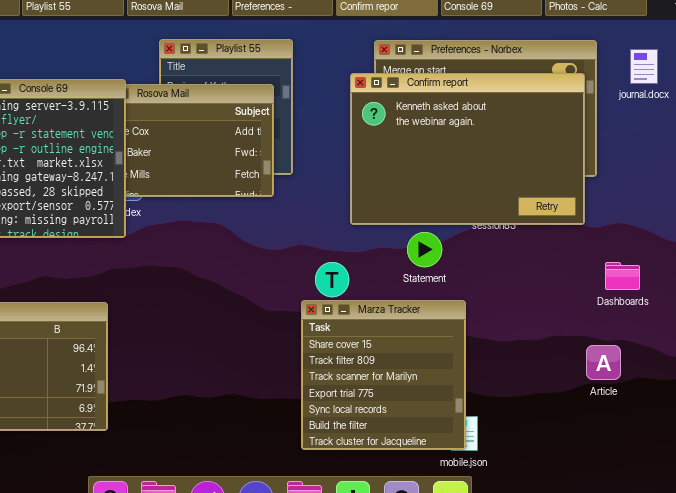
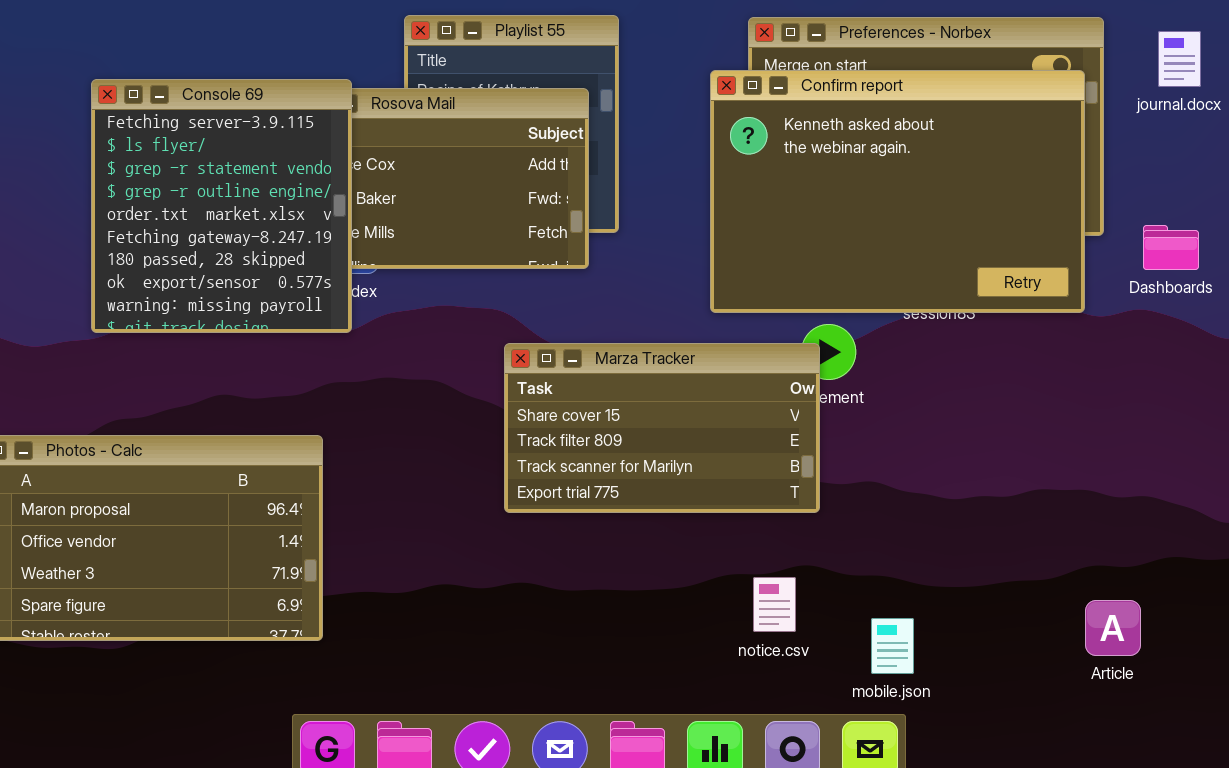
Dashboards: [605,262,640,290] -> [1143,225,1199,270], moved
Marza Tracker: [301,300,466,450] -> [504,343,820,513], moved, resized
Article: [586,345,621,380] -> [1085,600,1141,656], moved

